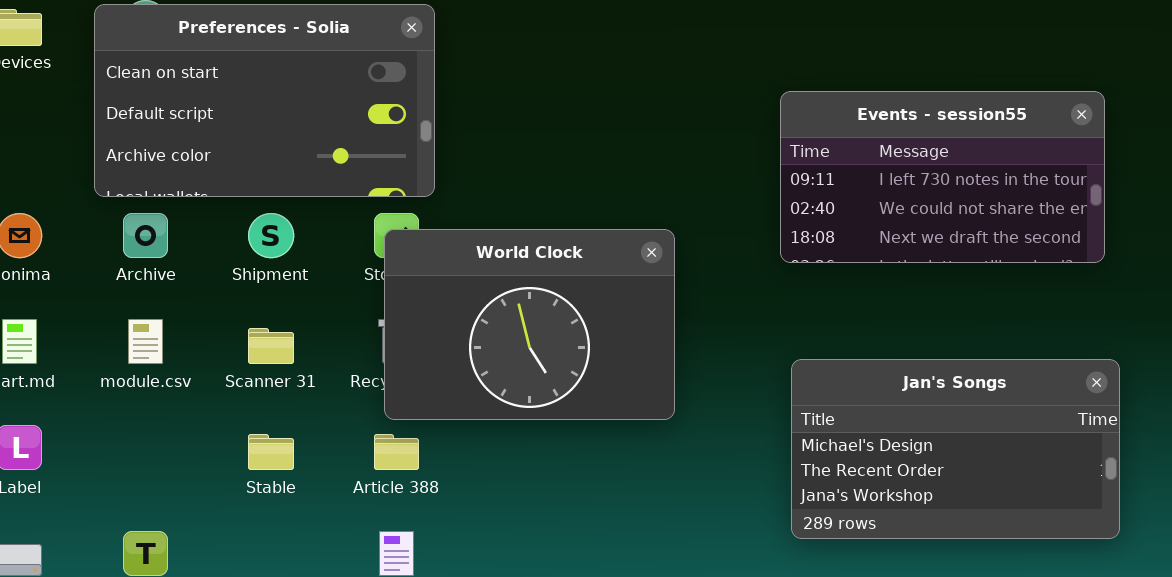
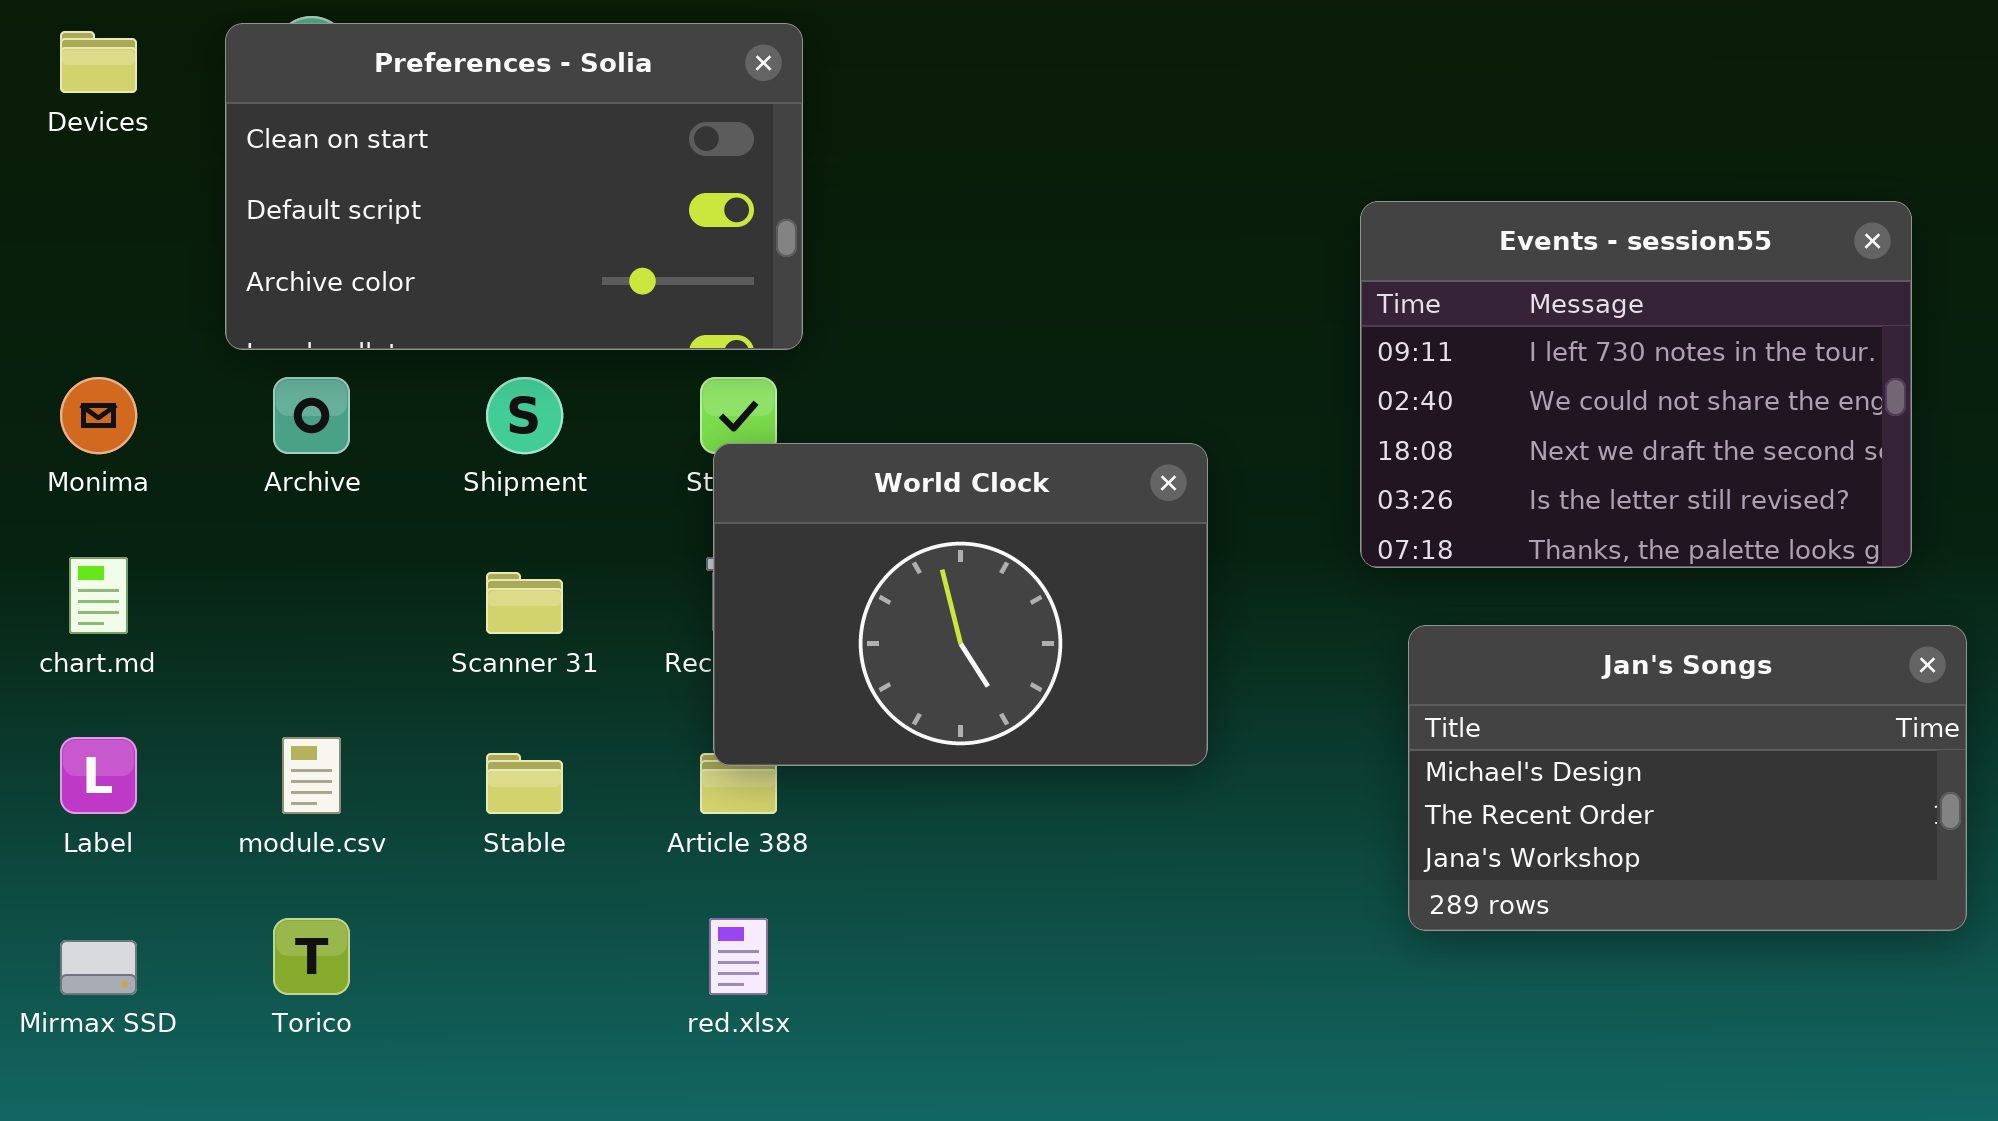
Events - session55: [780,91,1105,263] -> [1360,201,1912,568], moved, resized
World Clock: [384,229,675,420] -> [713,443,1208,766], moved
module.csv: [128,319,163,364] -> [282,737,341,814], moved

